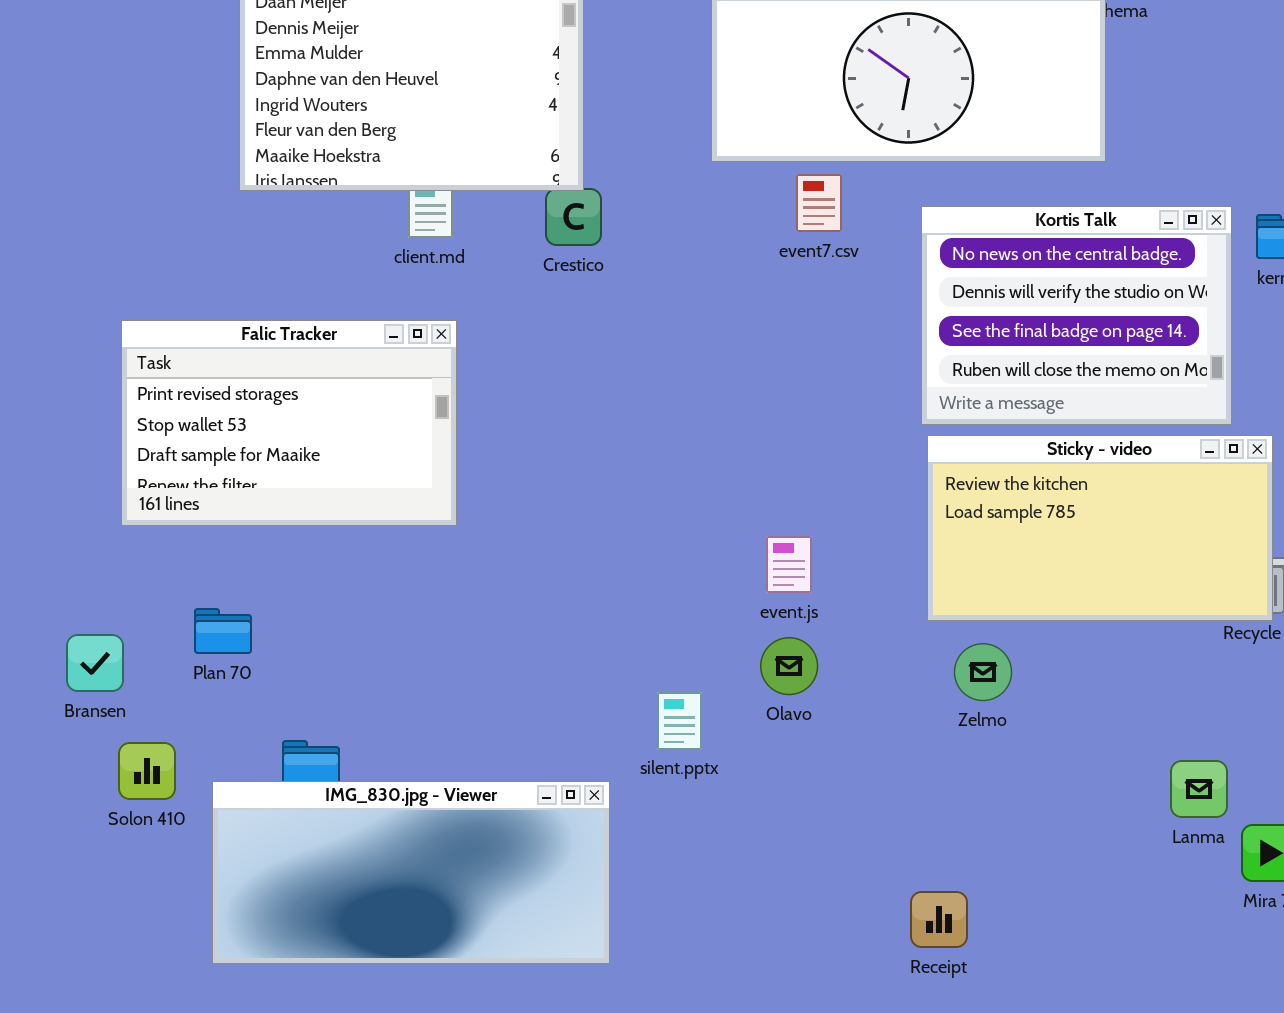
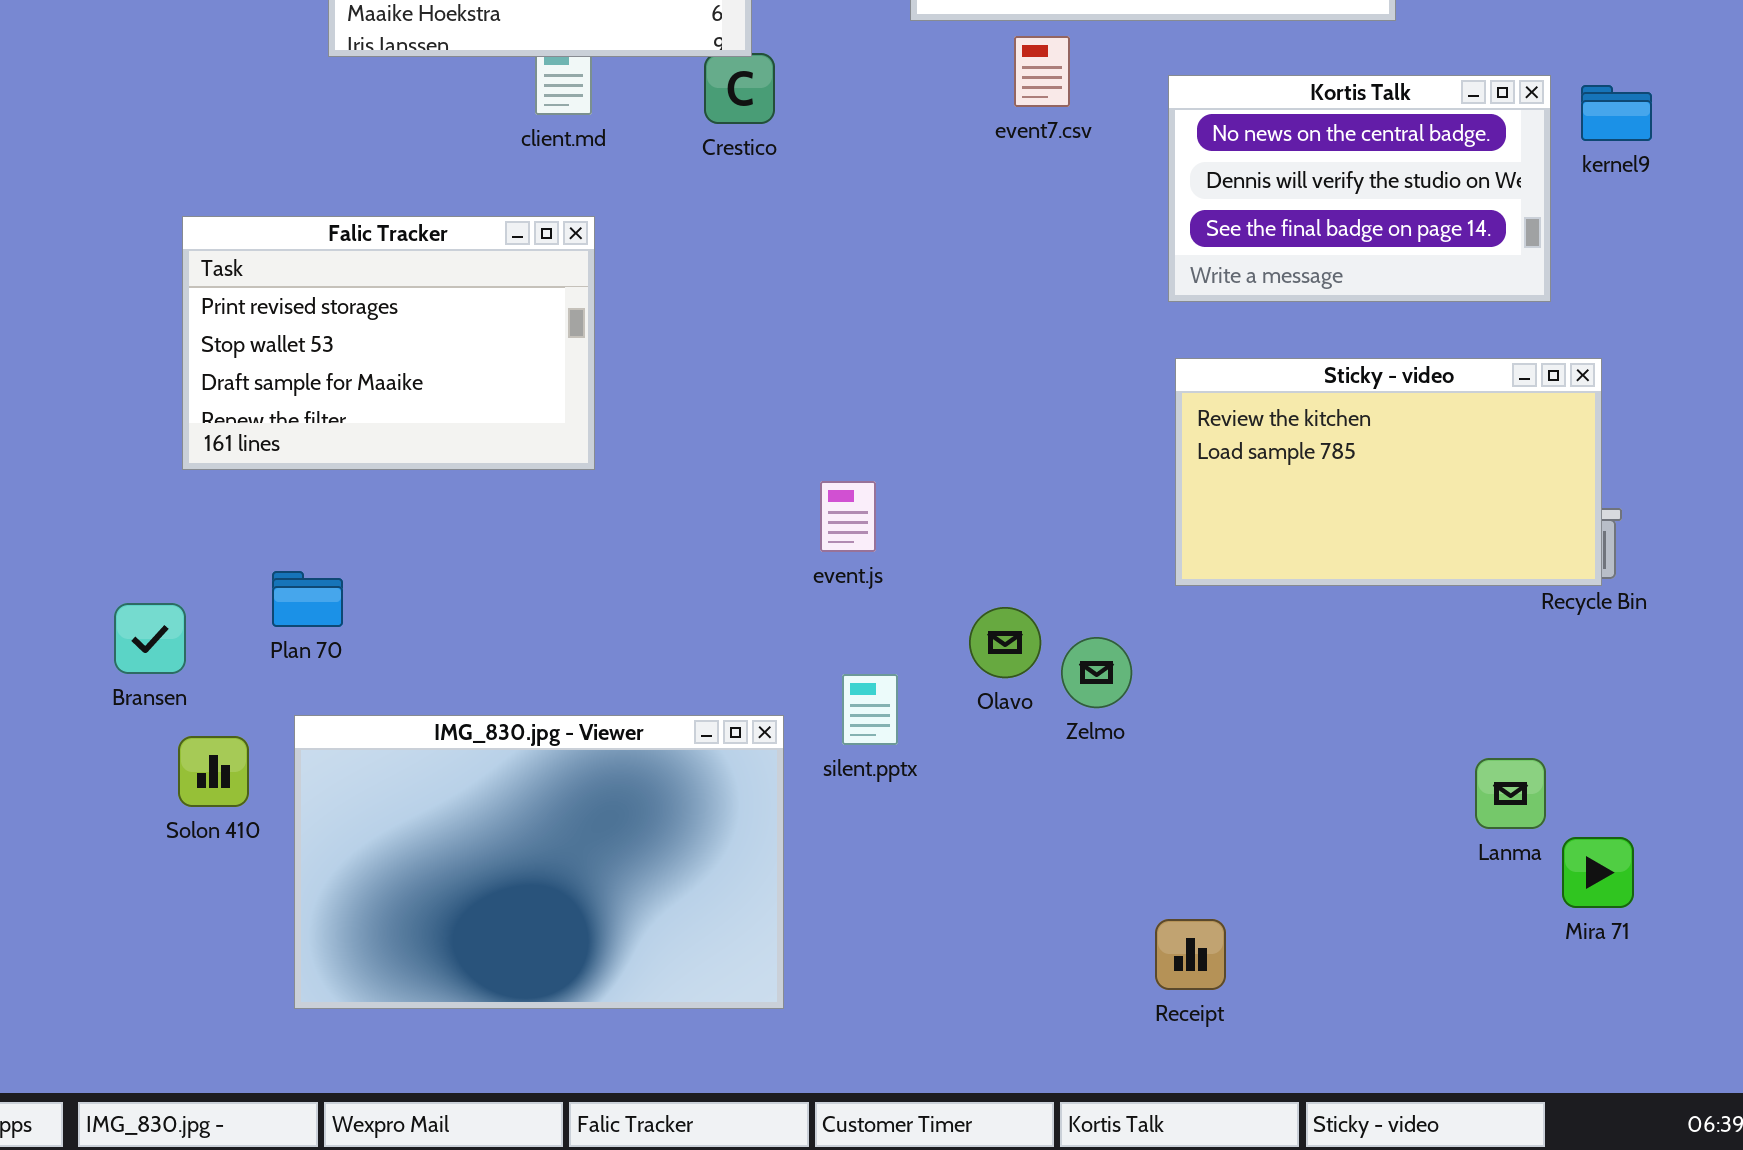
Kortis Talk: [921,206,1232,425] -> [1168,75,1551,302], resized
event.js: [766,536,812,593] -> [820,481,876,552], moved
Zelmo: [954,643,1012,701] -> [1061,637,1132,708], moved
IMG_830.jpg - Viewer: [212,781,610,964] -> [294,715,784,1009], resized

